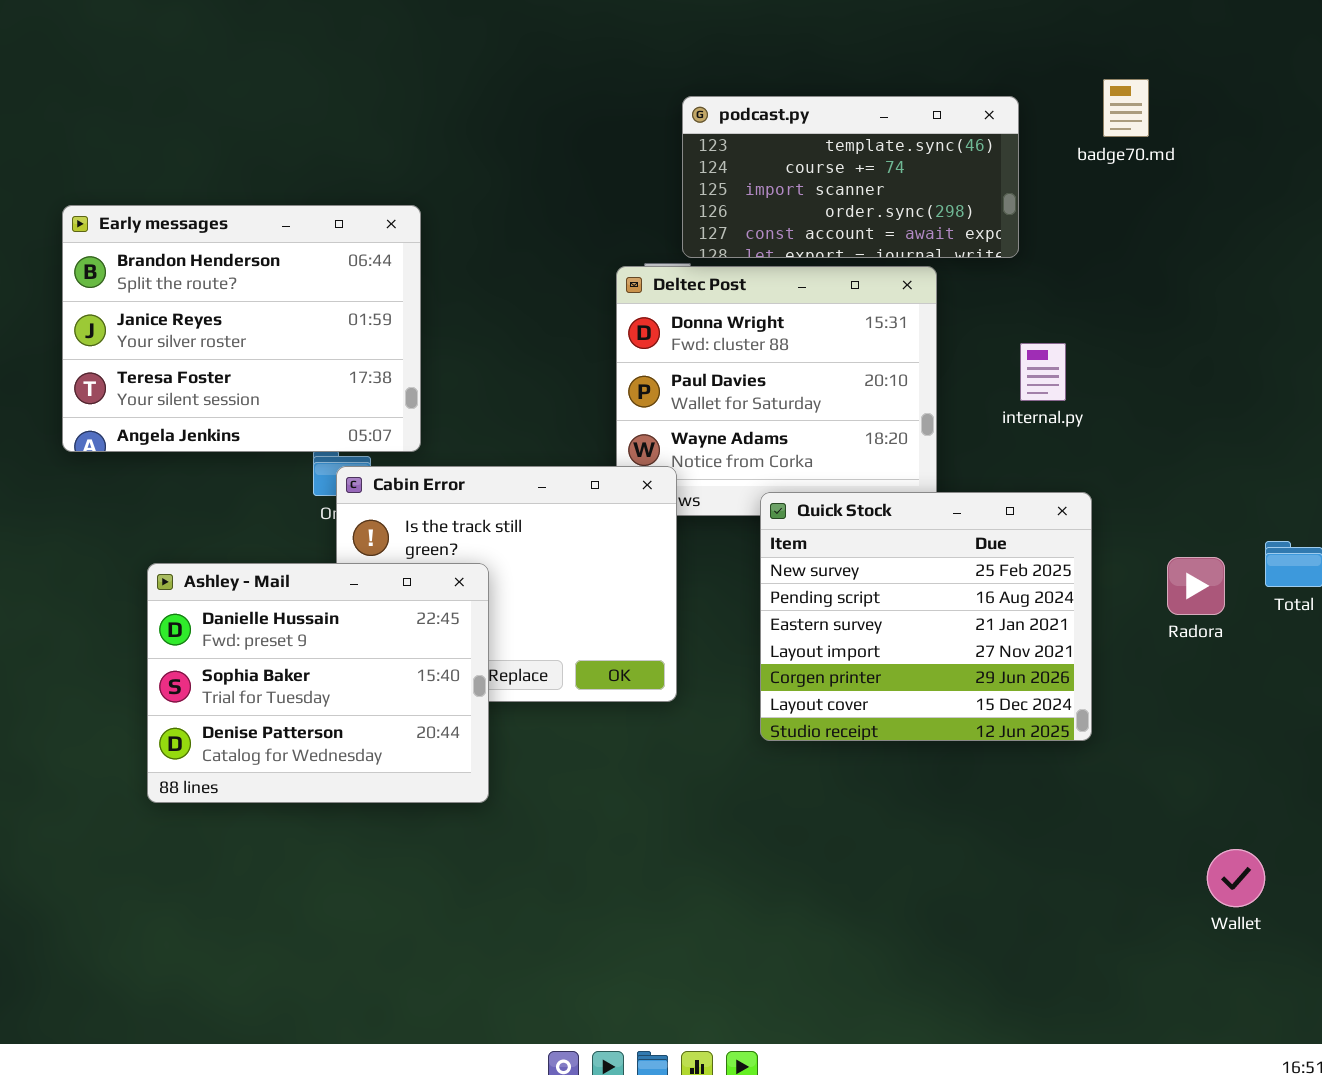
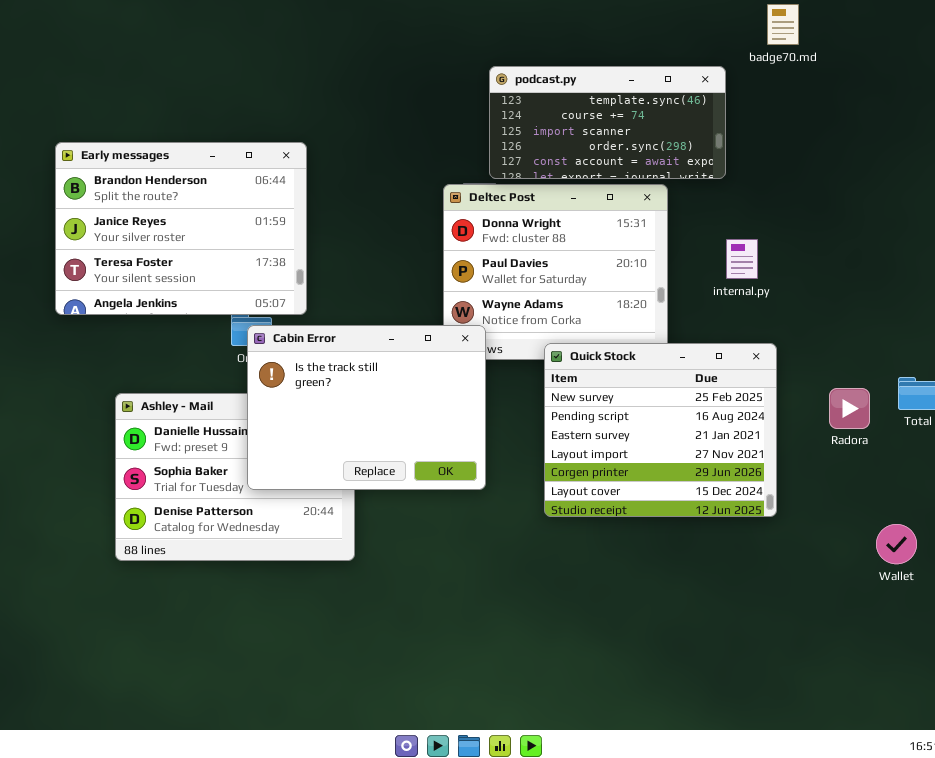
badge70.md: [1103,79,1149,137] -> [767,4,799,45], moved
Cabin Error: [336,466,677,702] -> [247,325,486,490], raised
Wallet: [1207,849,1265,907] -> [876,524,917,564], moved

